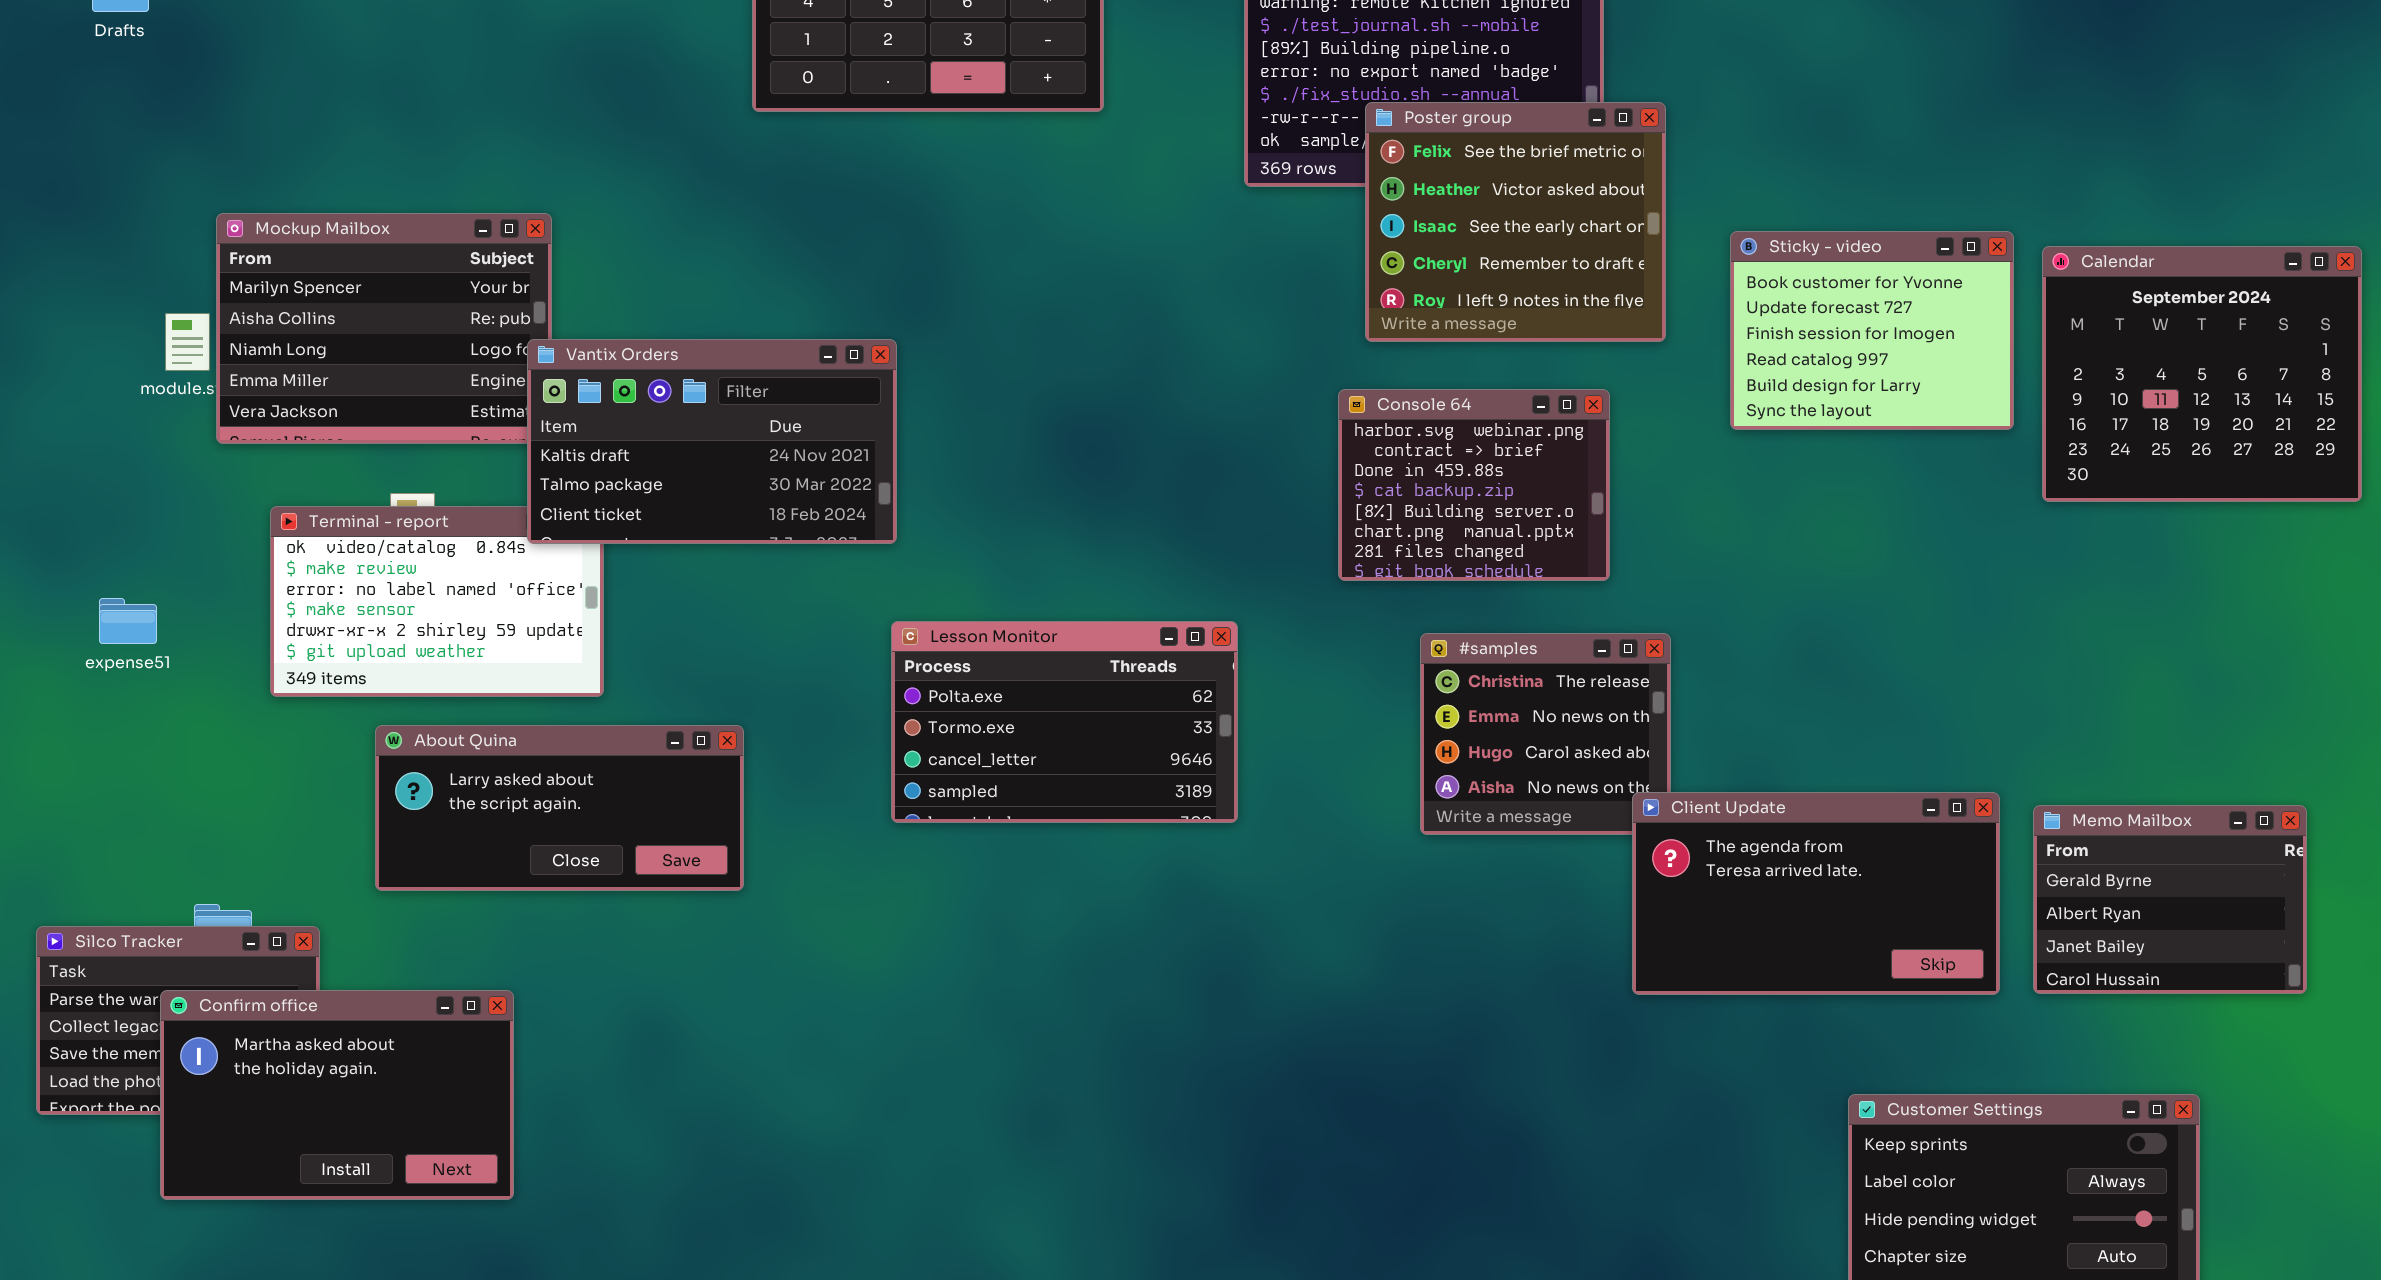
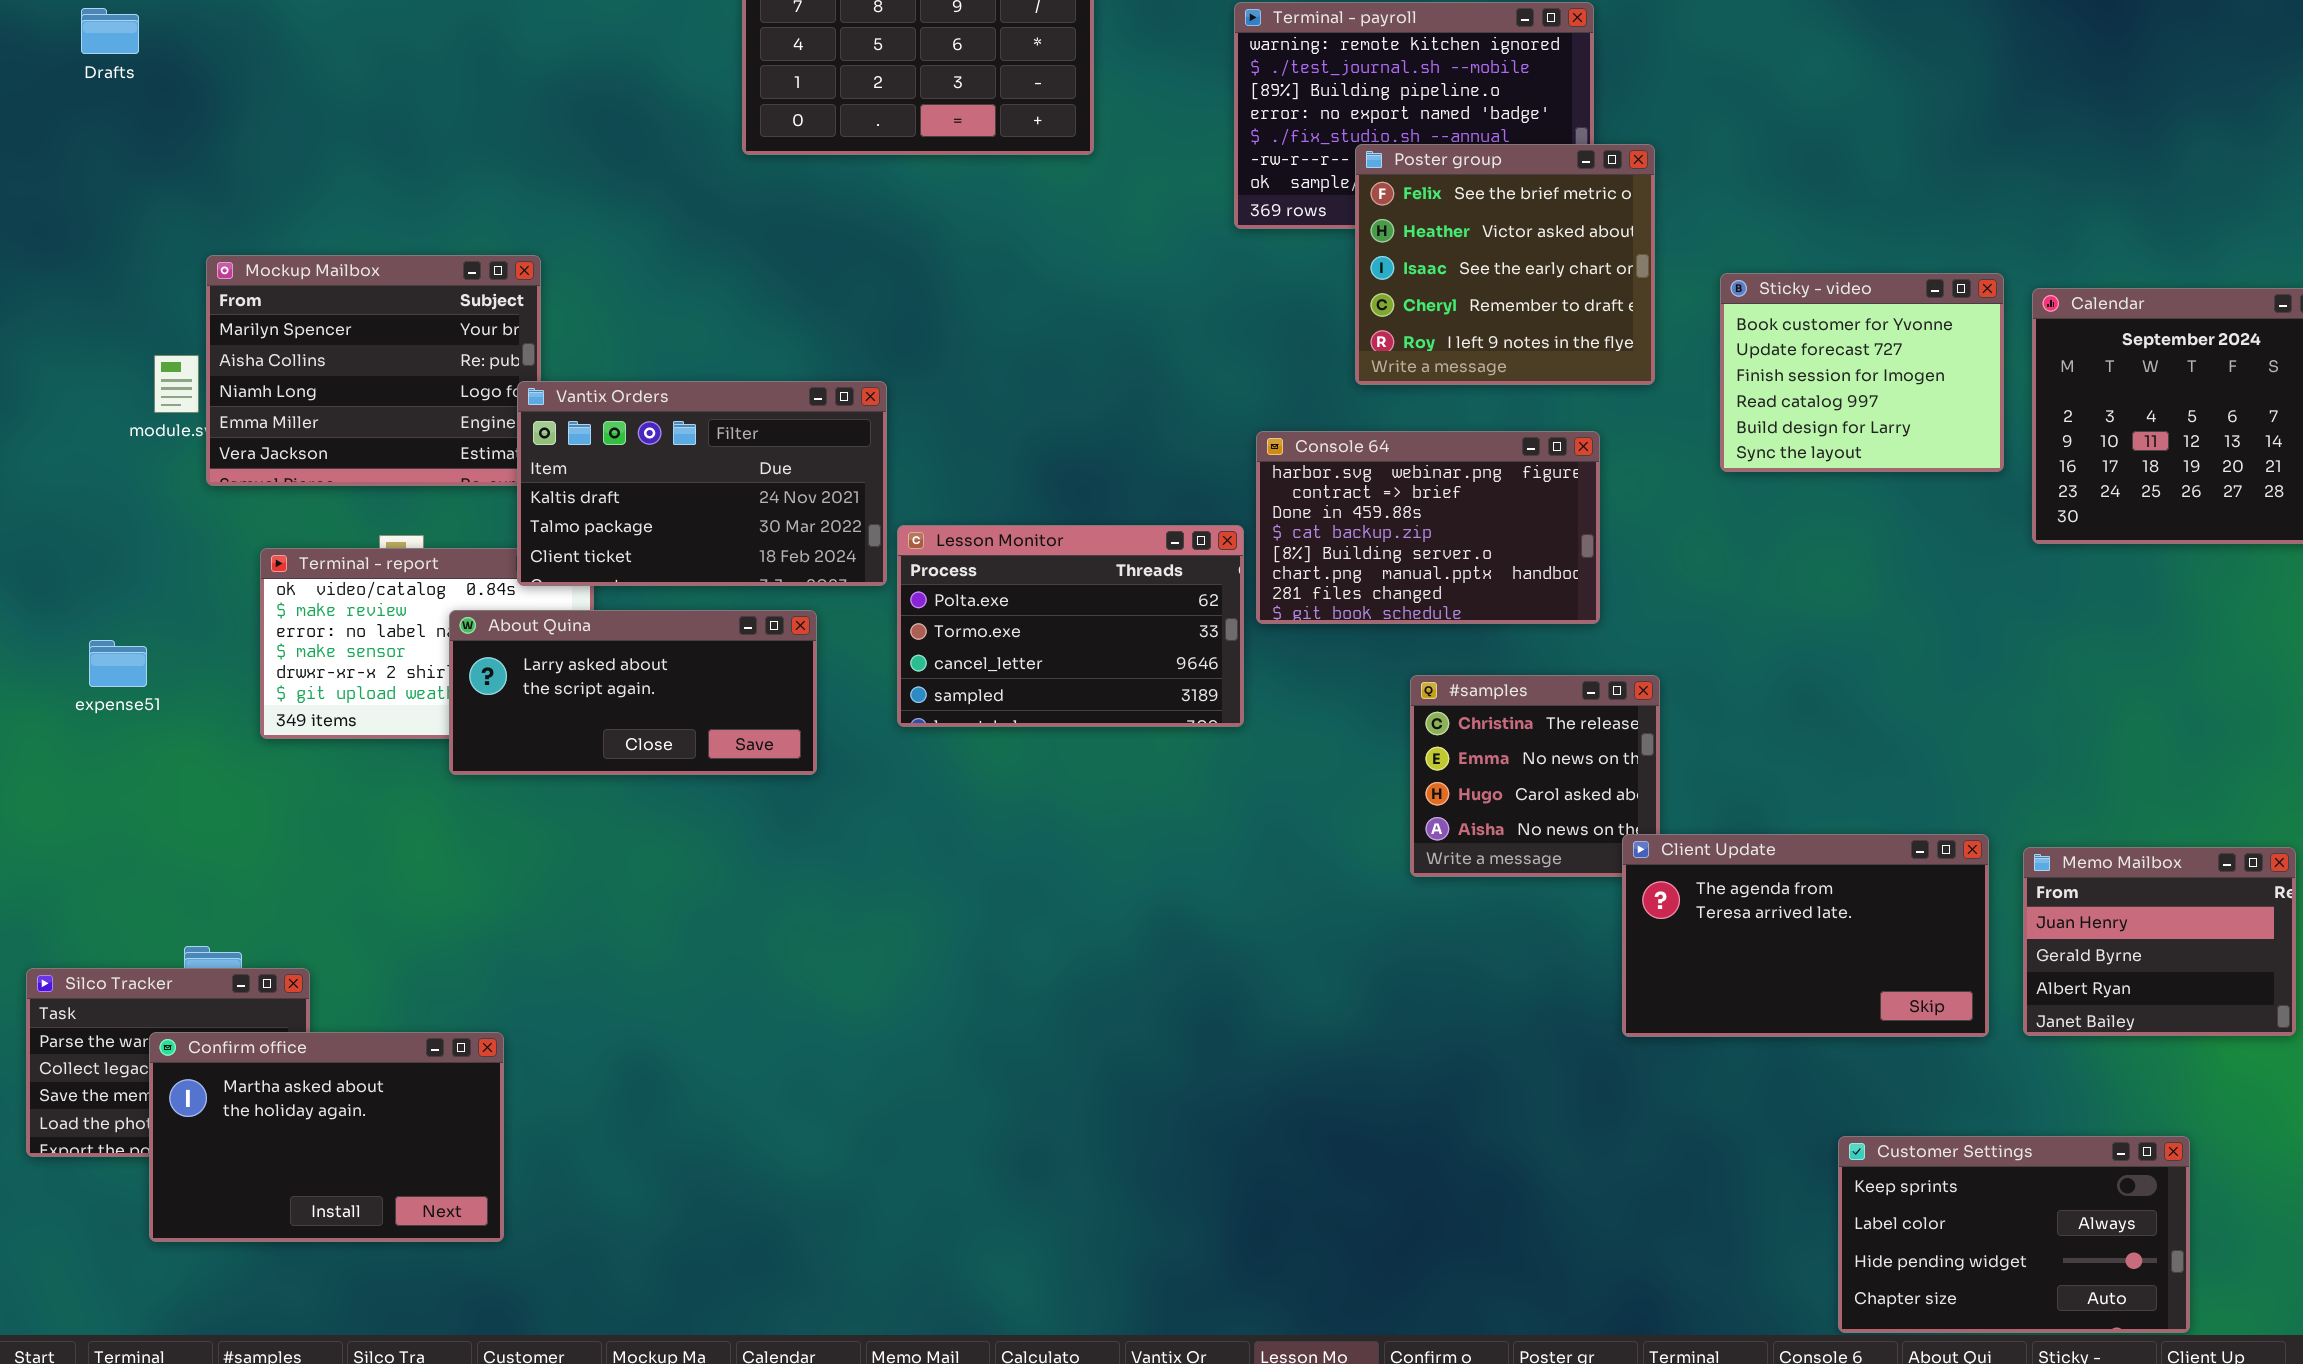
Console 64: [1338,389,1610,581] -> [1256,431,1600,624], resized
Lesson Monitor: [891,621,1238,823] -> [897,525,1244,727], moved
About Quina: [375,725,744,891] -> [449,610,817,775], moved
Memo Mailbox: [2033,805,2307,994] -> [2023,847,2296,1036], scrolled up 1 row

